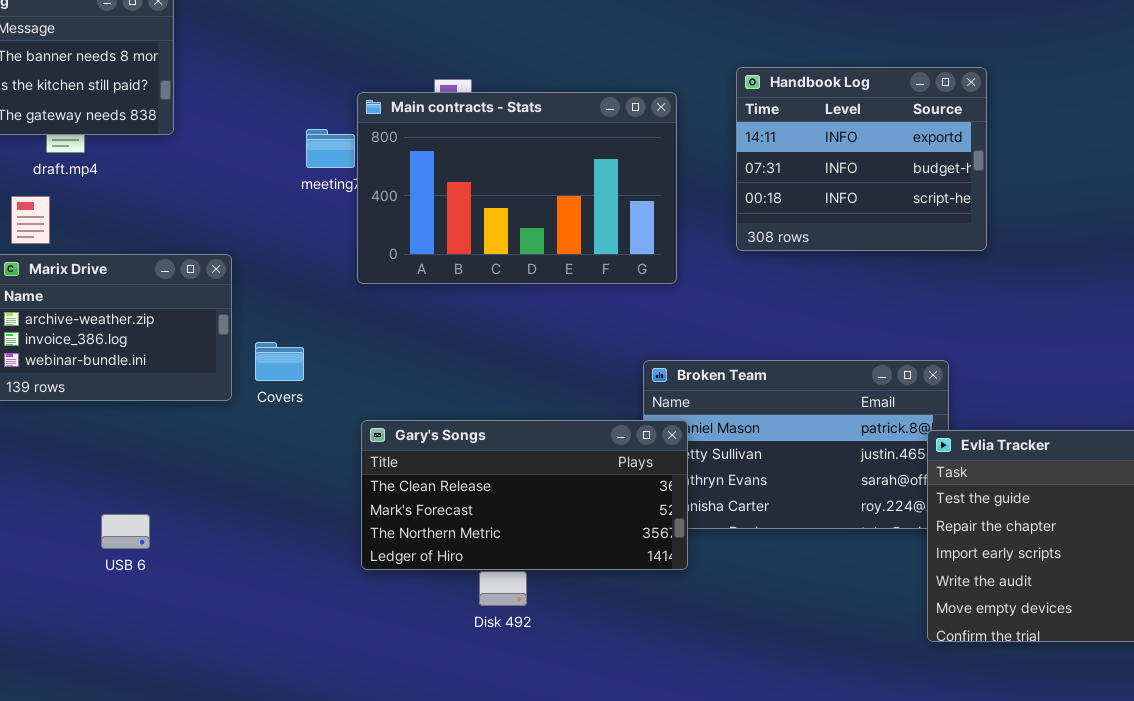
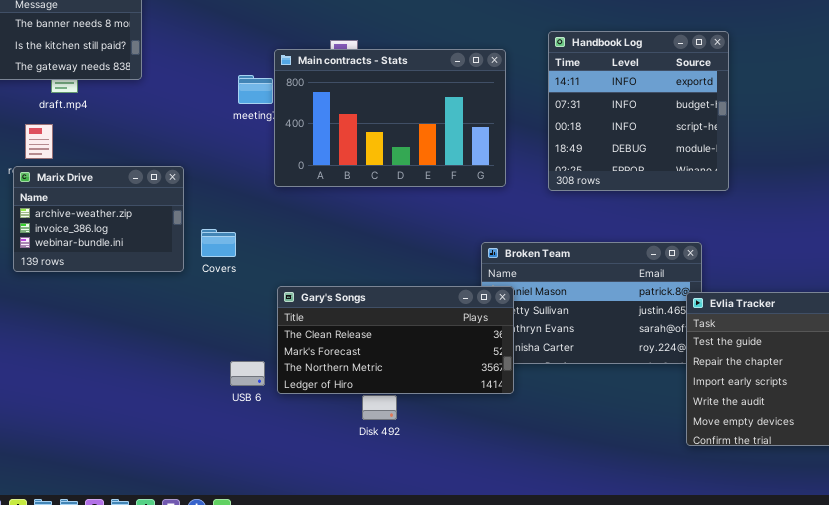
Handbook Log: [736,67,987,251] -> [548,31,729,191], resized
USB 6: [101,514,150,549] -> [230,361,265,386], moved

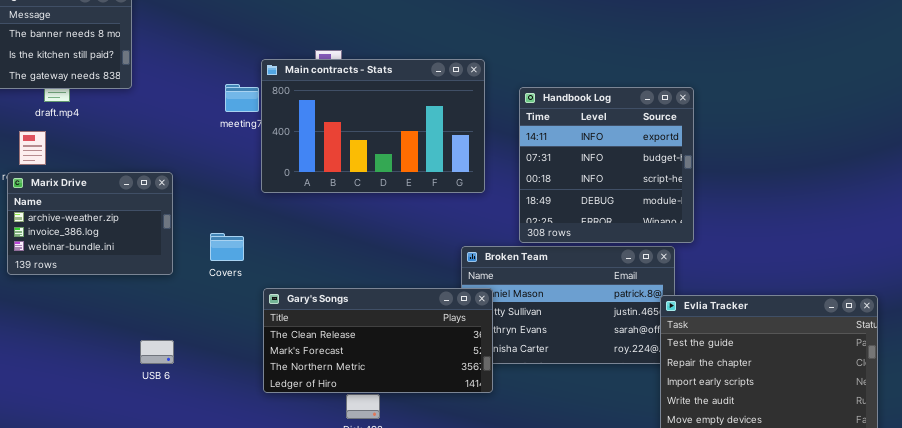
Handbook Log: [548,31,729,191] -> [519,87,694,243], moved
Covers: [201,229,236,257] -> [210,233,244,261], moved
USB 6: [230,361,265,386] -> [140,340,174,364], moved

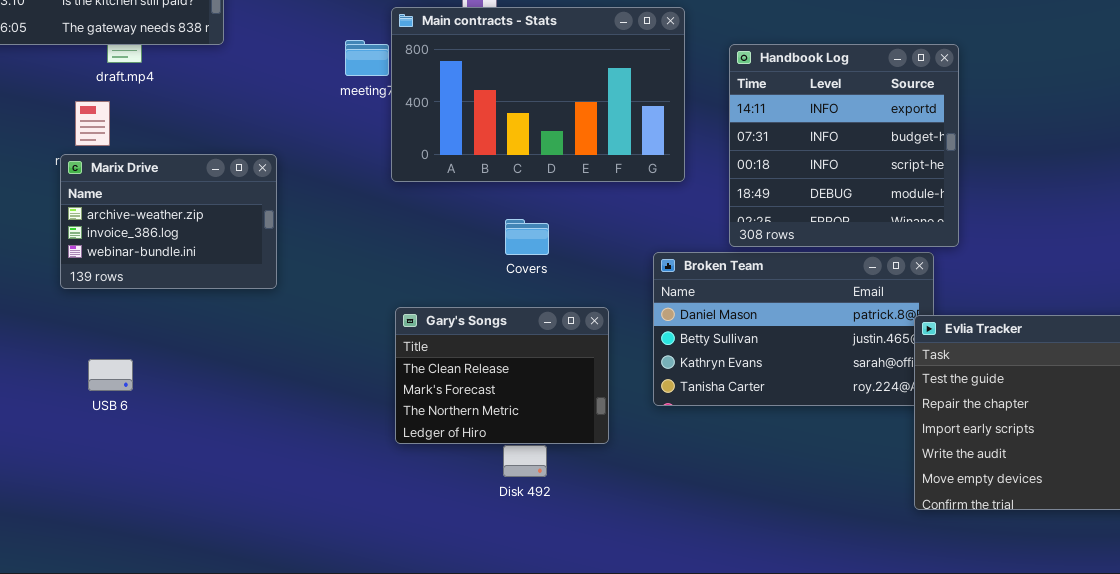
Covers: [210,233,244,261] -> [505,219,549,255], moved
Gary's Songs: [263,288,493,393] -> [395,307,609,444], resized
USB 6: [140,340,174,364] -> [88,359,133,391], moved

